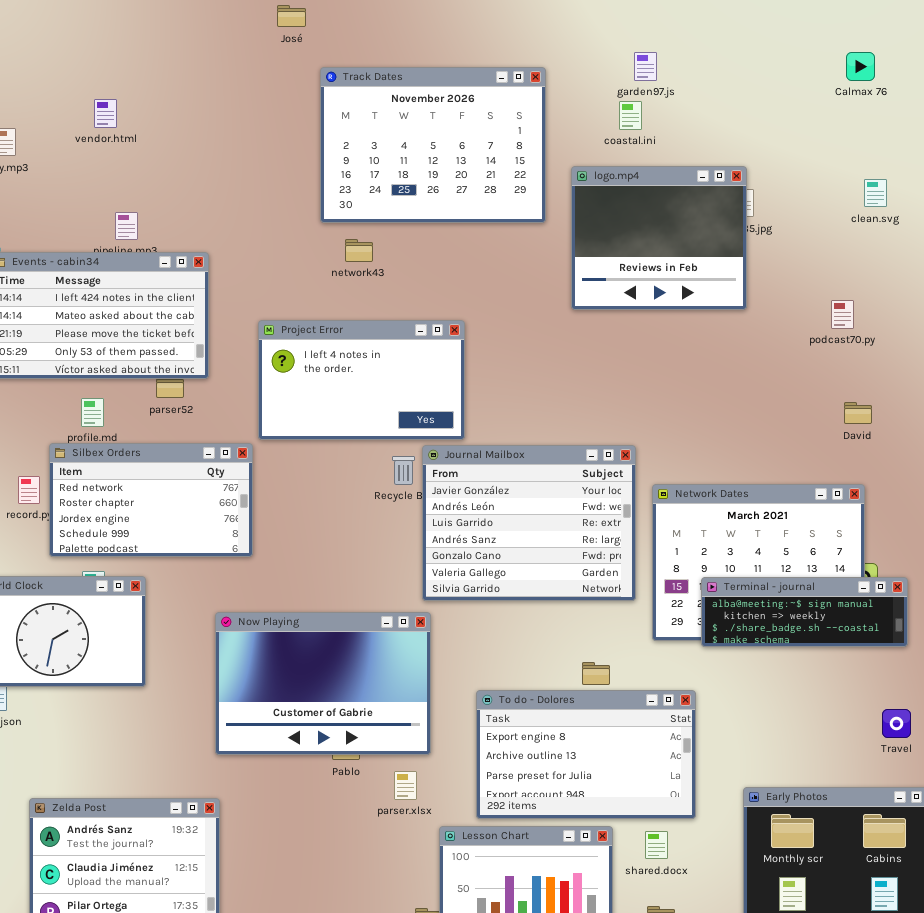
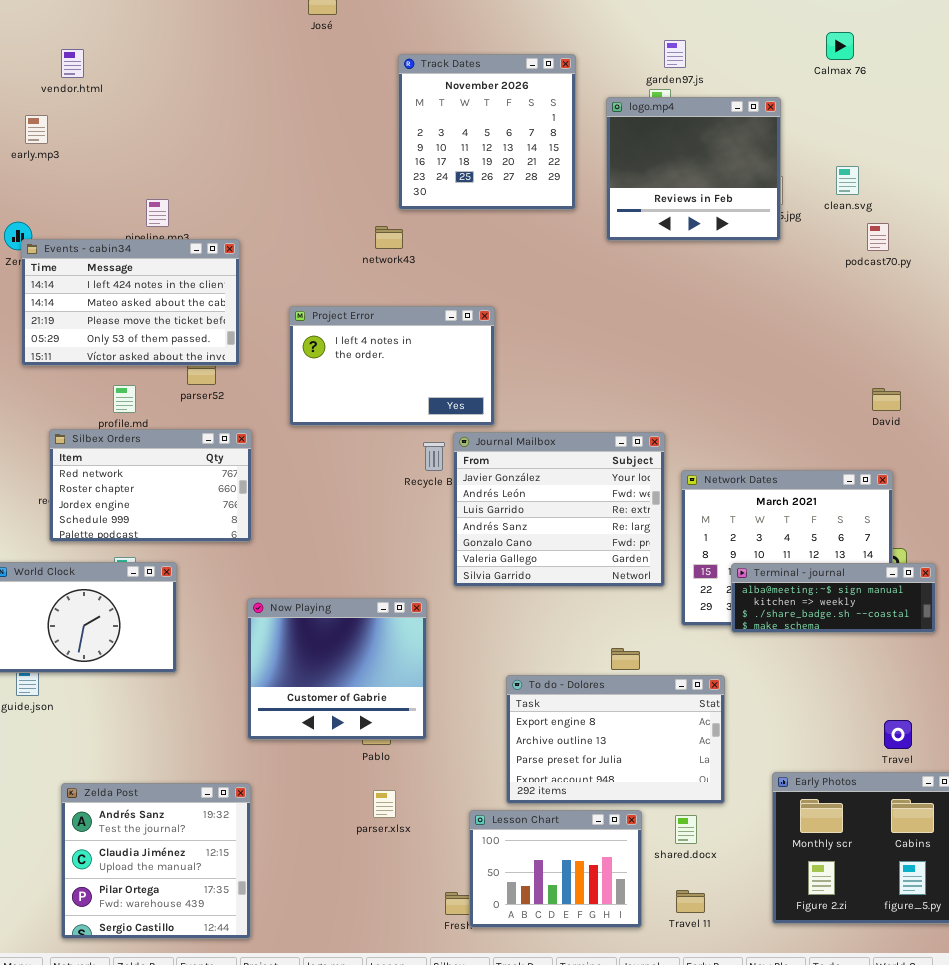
Calmax 76: [846,52,875,81] -> [826,32,854,60], moved
Track Dates: [320,67,546,223] -> [398,54,576,210], resized
vendor.html: [94,99,117,128] -> [61,49,84,78], moved
logo.mp4: [571,166,747,310] -> [606,97,781,241], moved
clean.svg: [864,179,887,207] -> [836,166,859,195], moved
podcast70.py: [831,300,854,329] -> [867,223,889,251], moved
Silbex Orders: [49,443,253,557] -> [49,429,252,542], moved
Now Playing: [215,612,431,755] -> [247,598,427,740], resized
Travel: [882,709,911,738] -> [884,720,912,749], moved
parser.xlsx: [394,771,417,800] -> [373,790,396,818], moved

